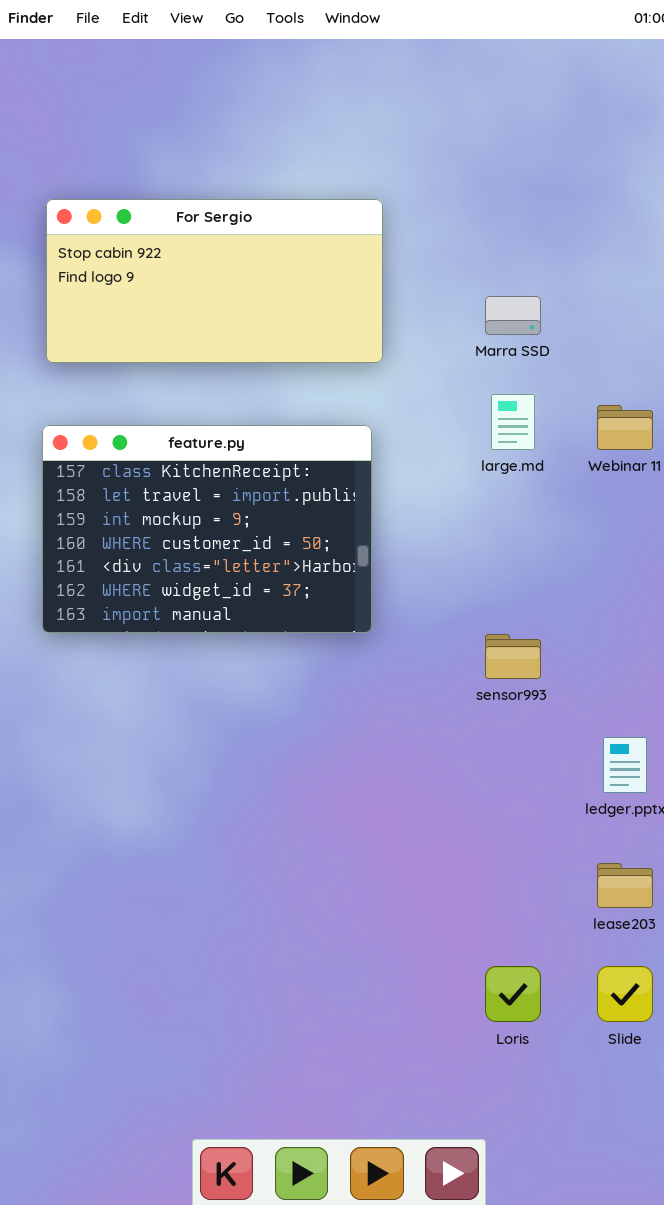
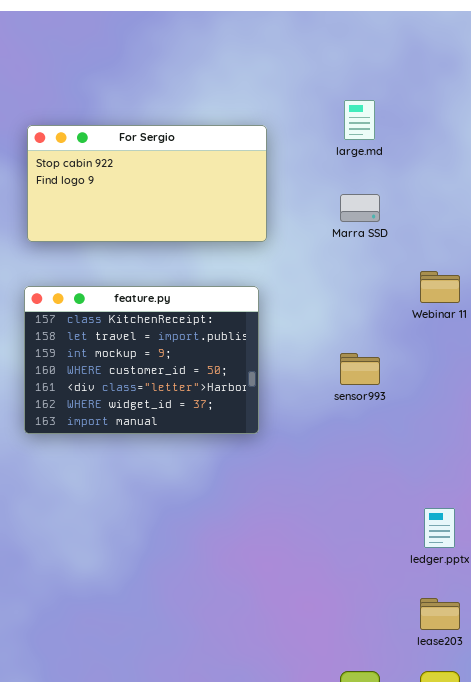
large.md: [491,394,535,450] -> [344,100,375,140], moved
sensor993: [485,634,541,679] -> [340,353,380,385], moved

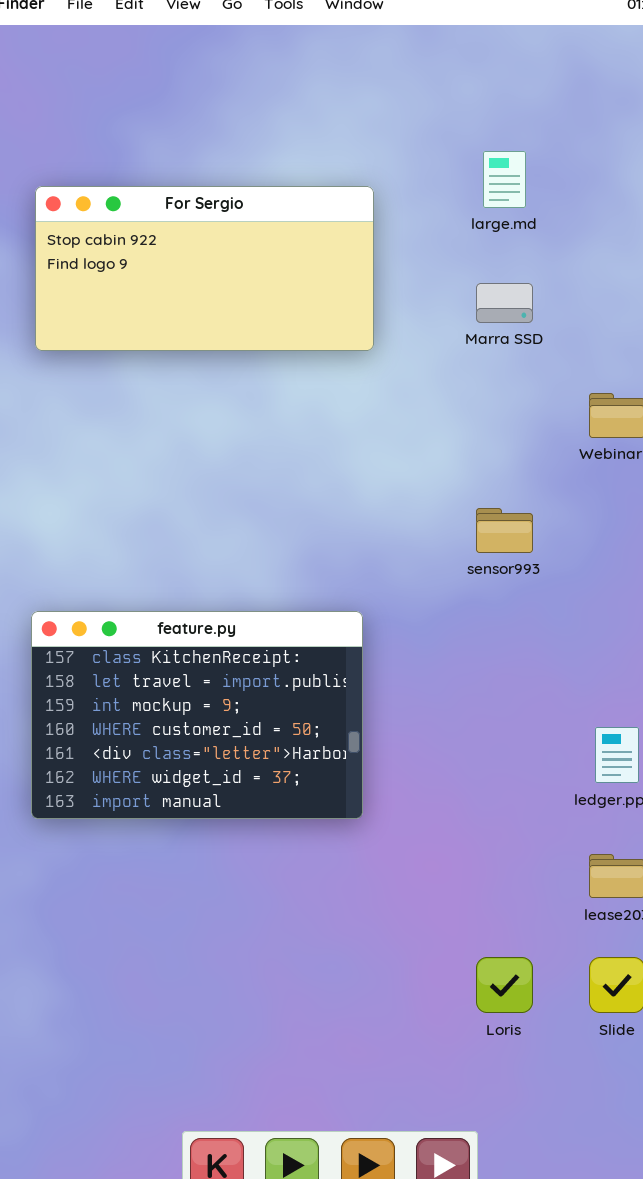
feature.py: [24,286,259,434] -> [31,611,363,819], moved

